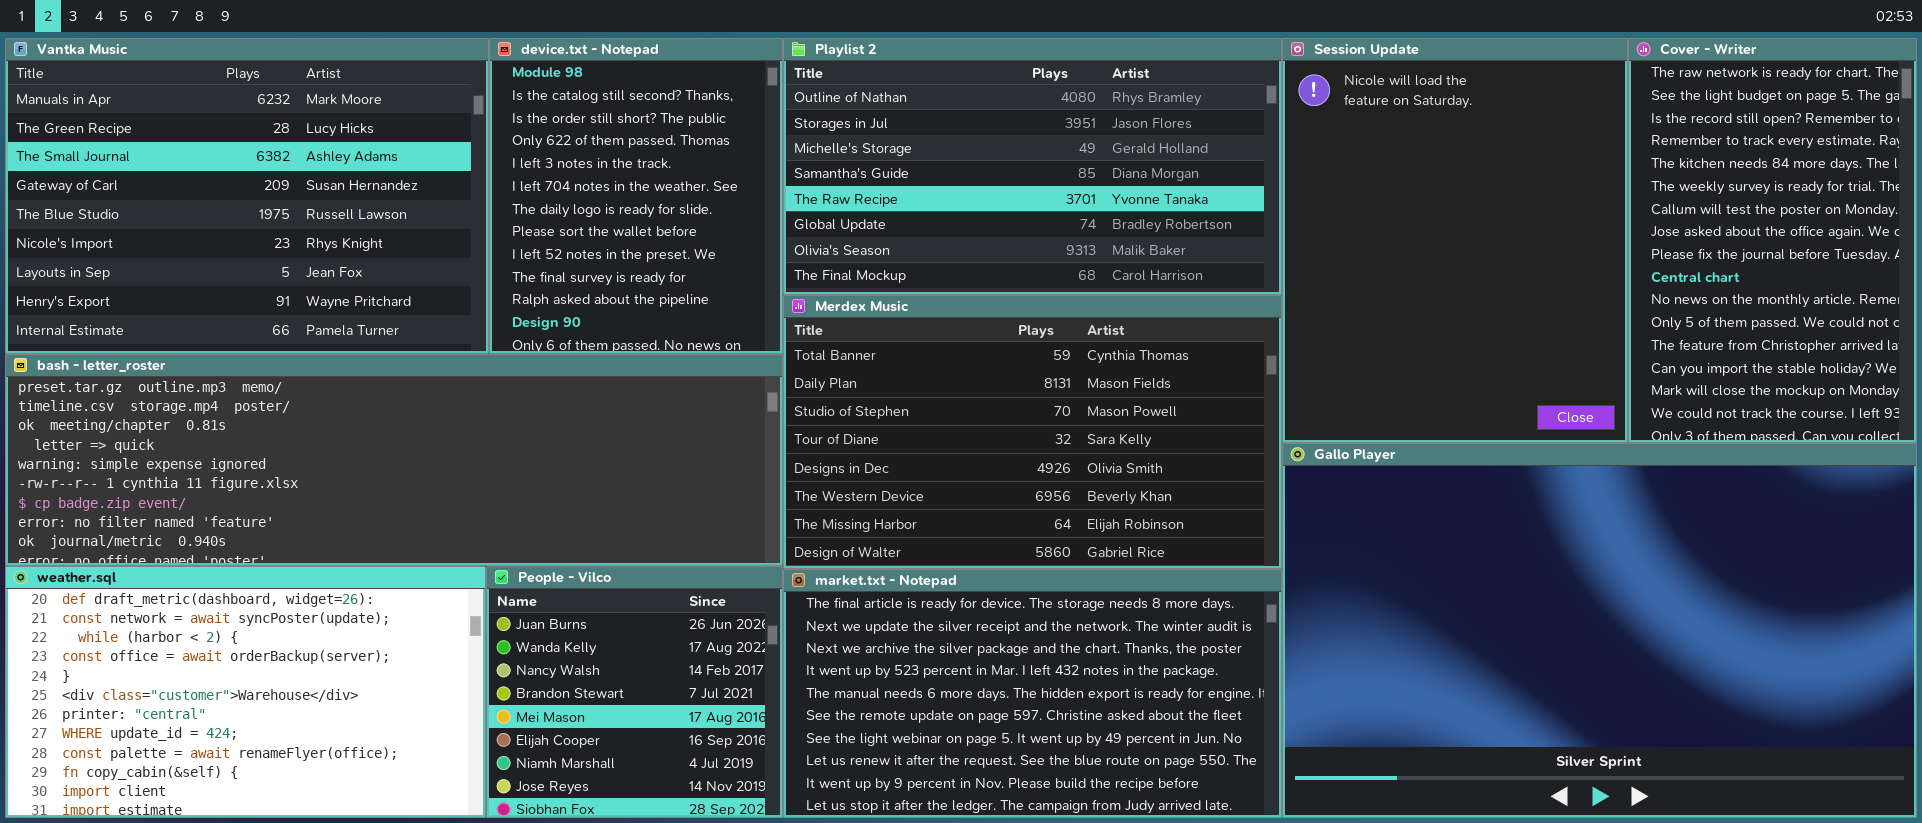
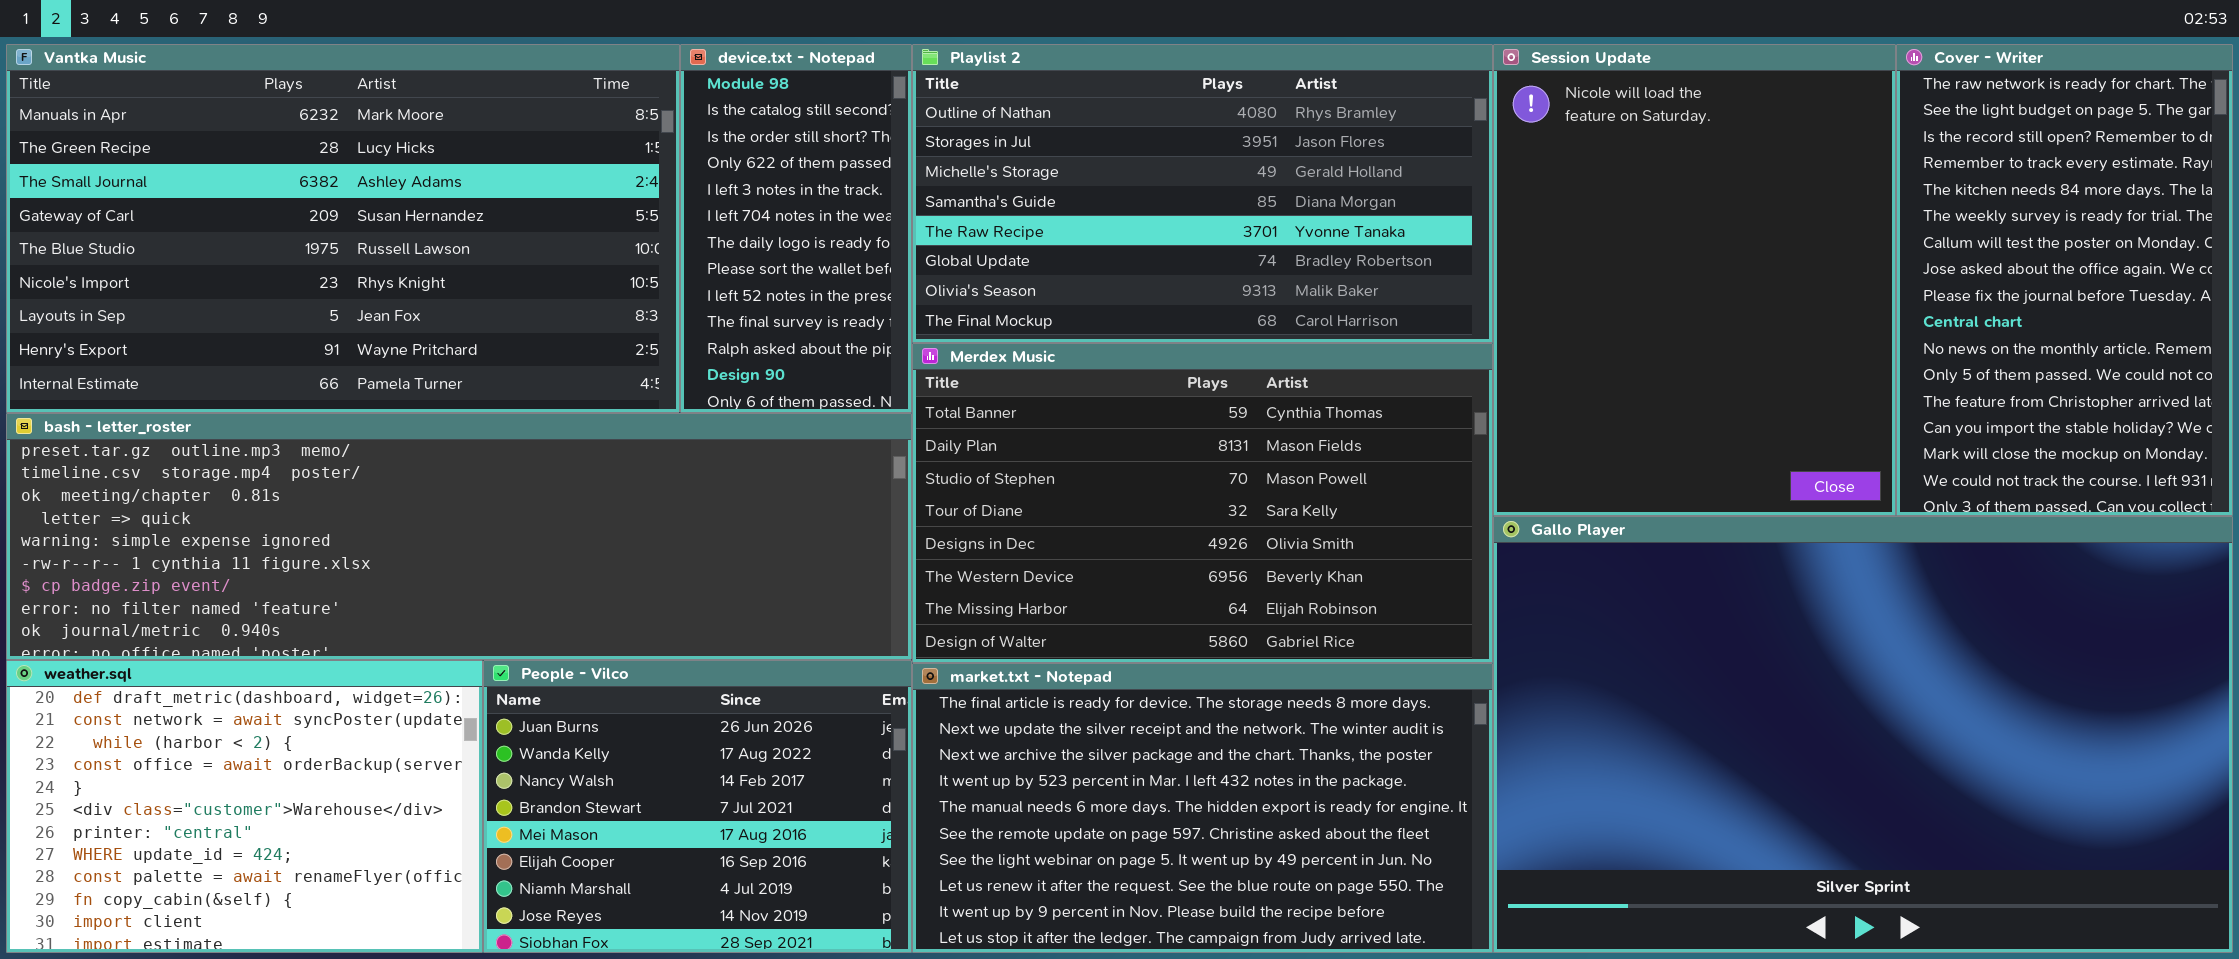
Vantka Music: [5,38,489,354] -> [6,44,680,413], resized
device.txt - Notepad: [489,38,783,354] -> [680,44,912,413], resized
weather.sql: [5,566,486,818] -> [6,660,483,953], resized
People - Vilco: [486,566,783,818] -> [483,660,912,953], resized

